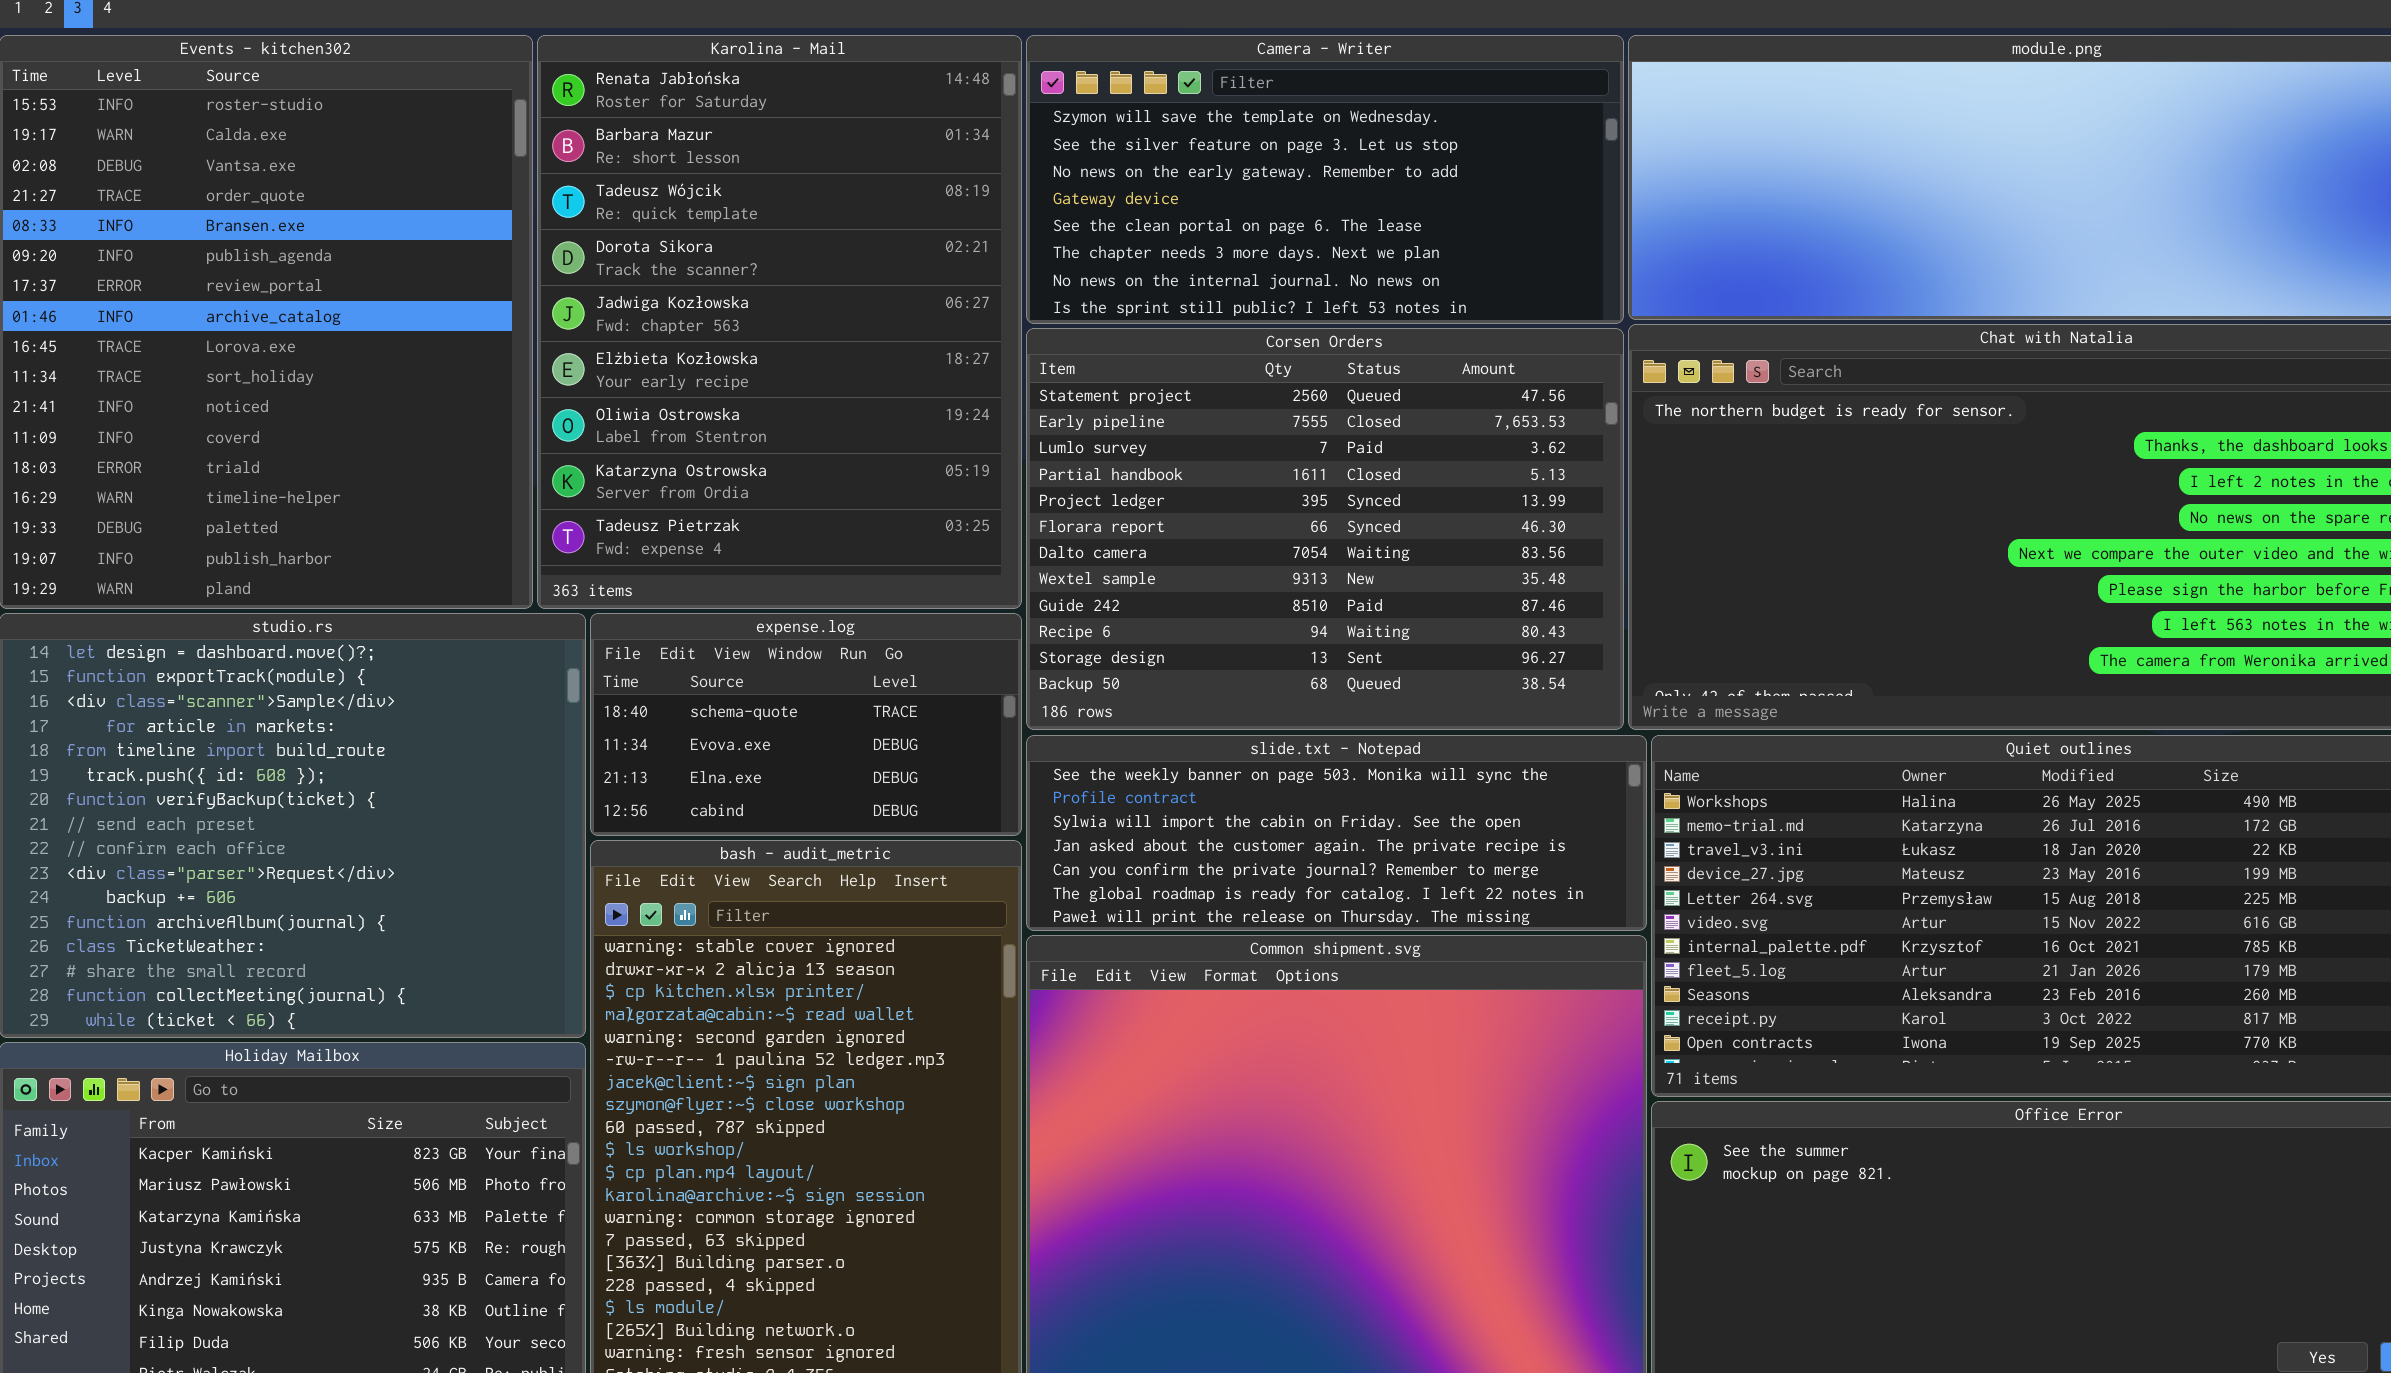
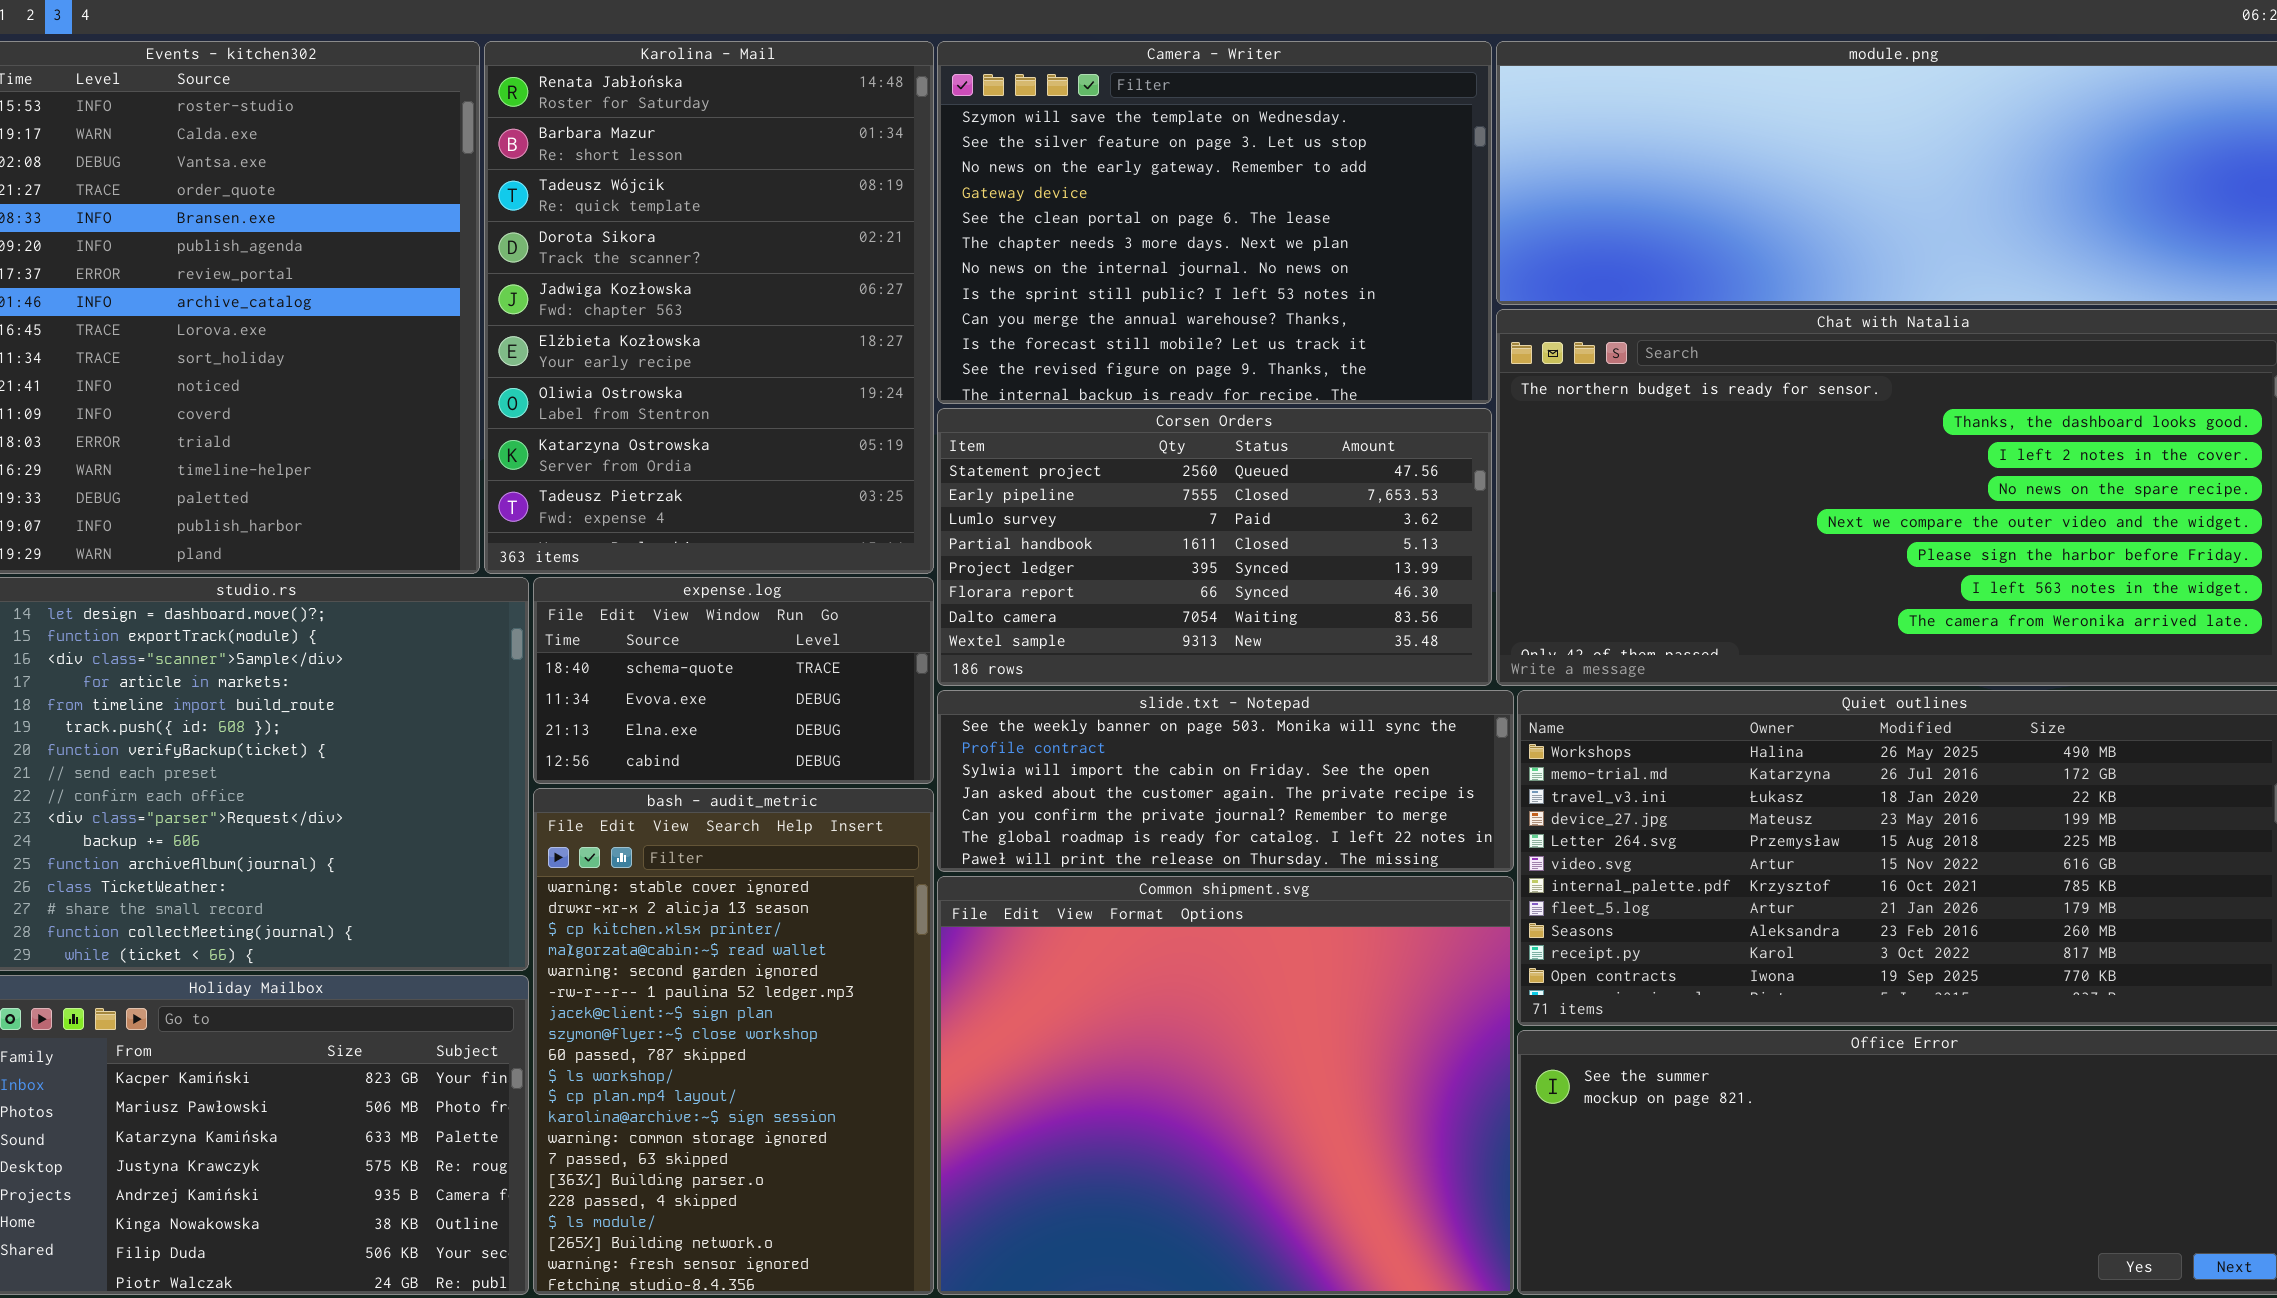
Camera - Writer: [1026,35,1624,324] -> [937,41,1492,404], resized
Corsen Orders: [1026,328,1624,730] -> [937,408,1492,686], resized

